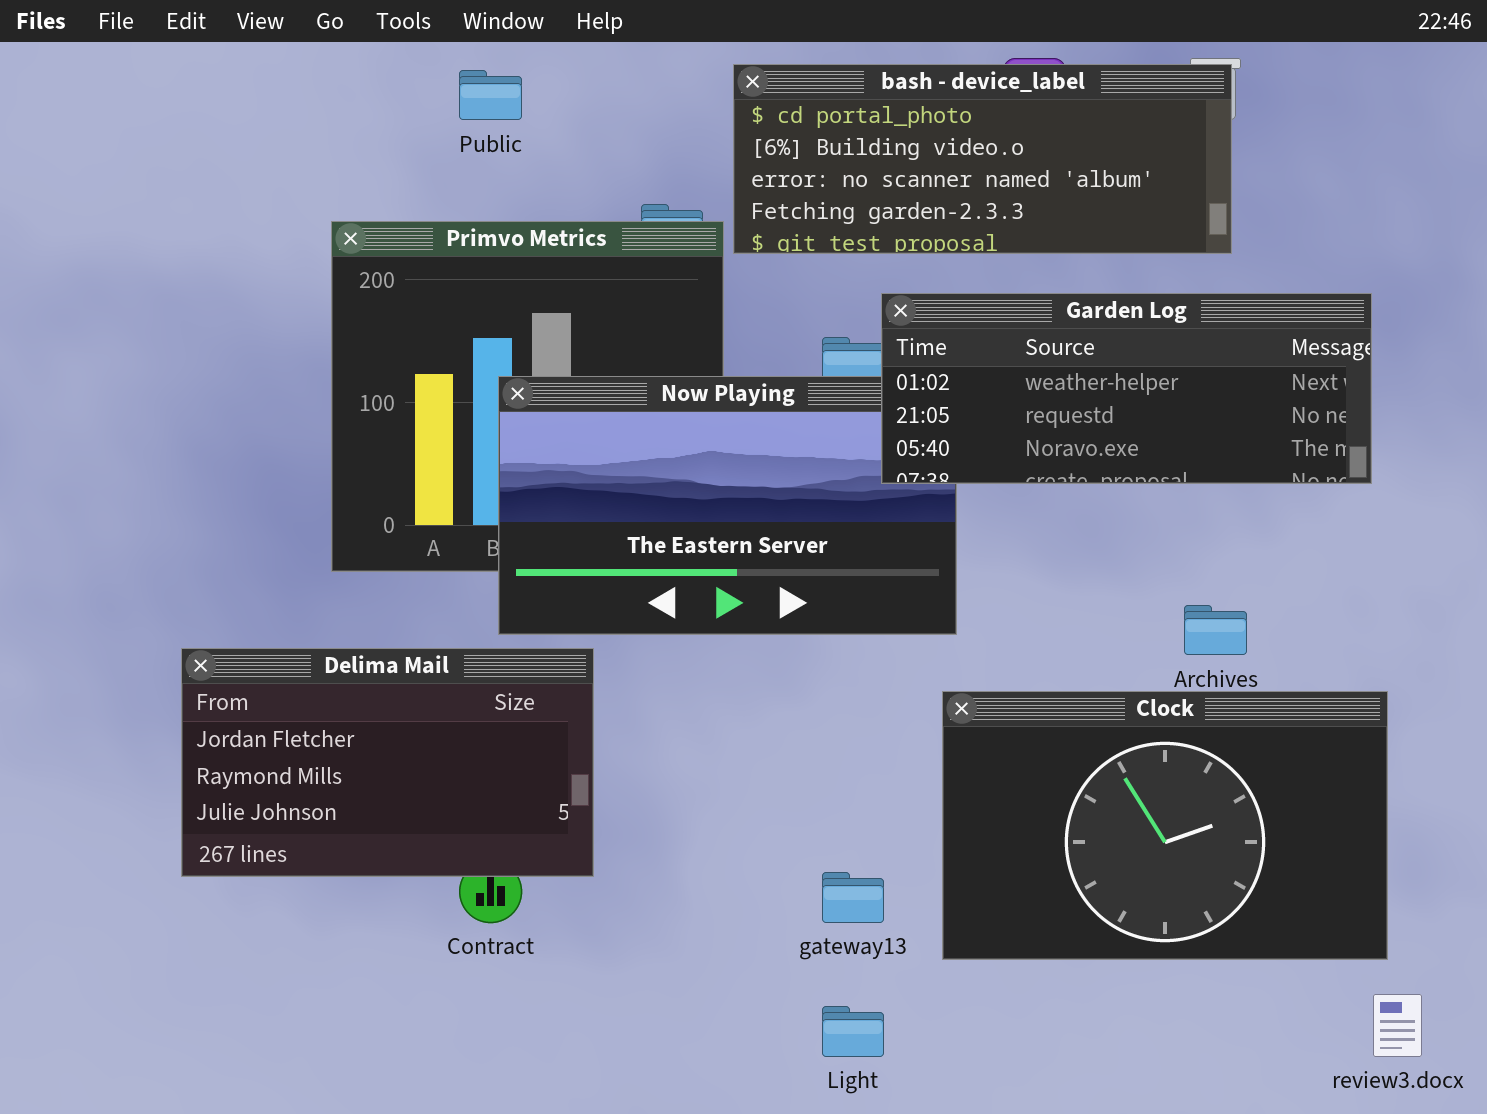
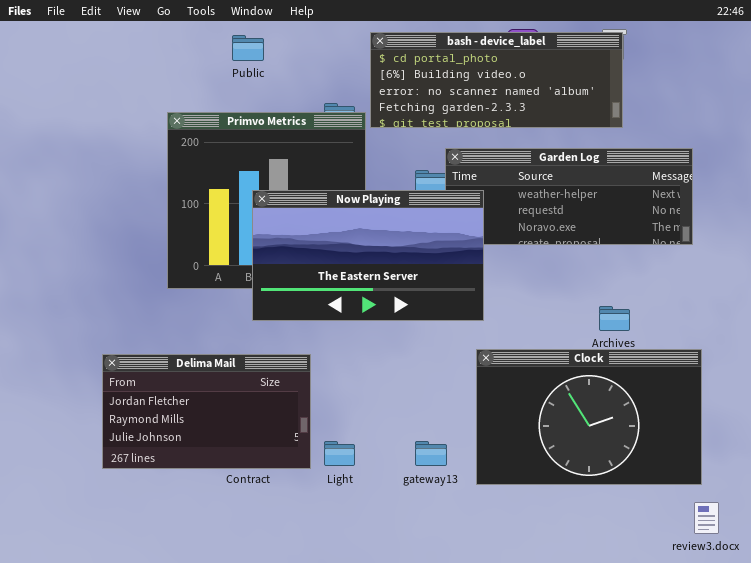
Now Playing: [498,376,957,635] -> [252,190,484,321], raised
Delima Mail: [181,648,594,877] -> [102,354,311,469], moved
Light: [822,1006,884,1057] -> [324,441,355,466], moved

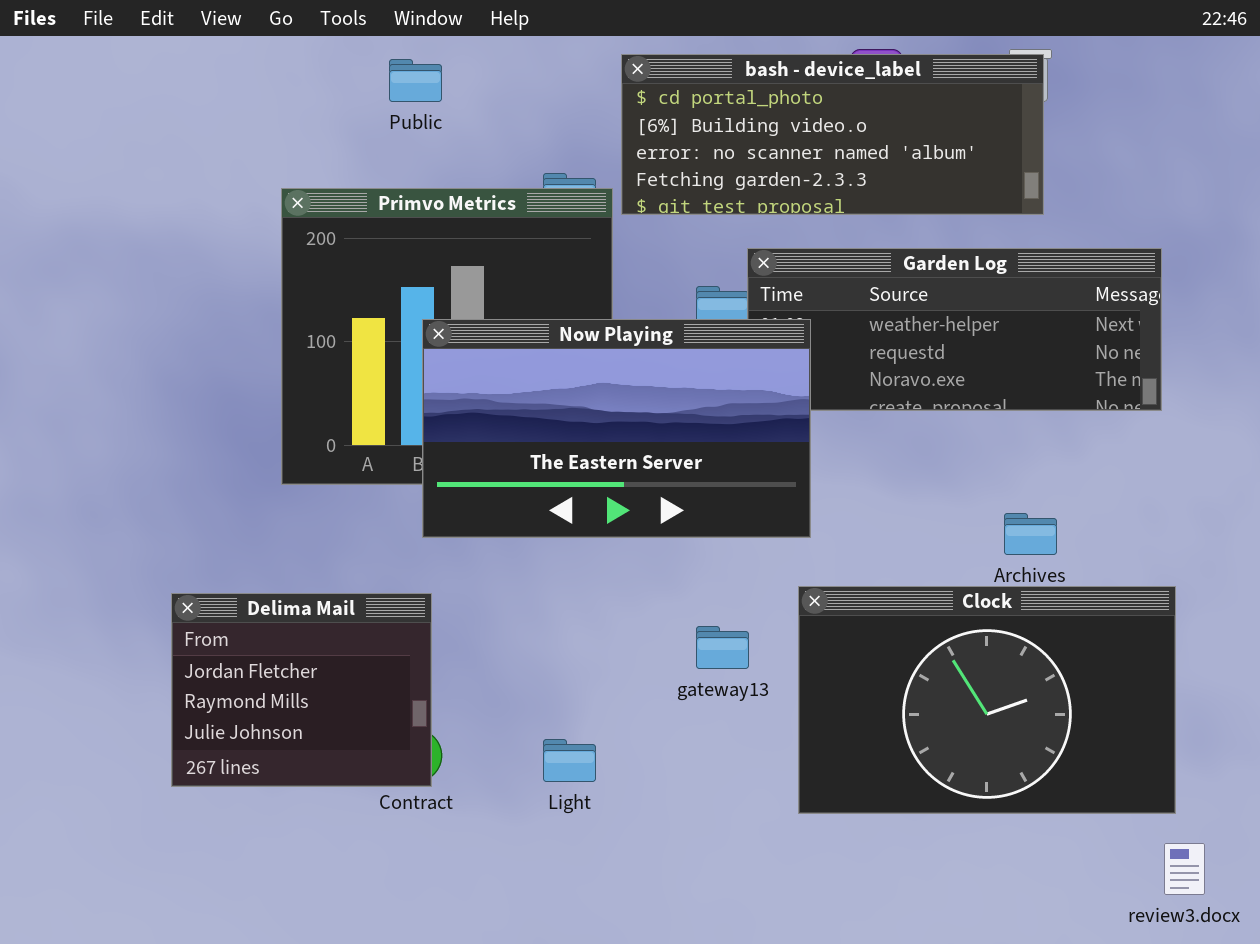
Delima Mail: [102,354,311,469] -> [171,593,432,787], resized
gateway13: [415,441,447,466] -> [696,626,749,669], moved

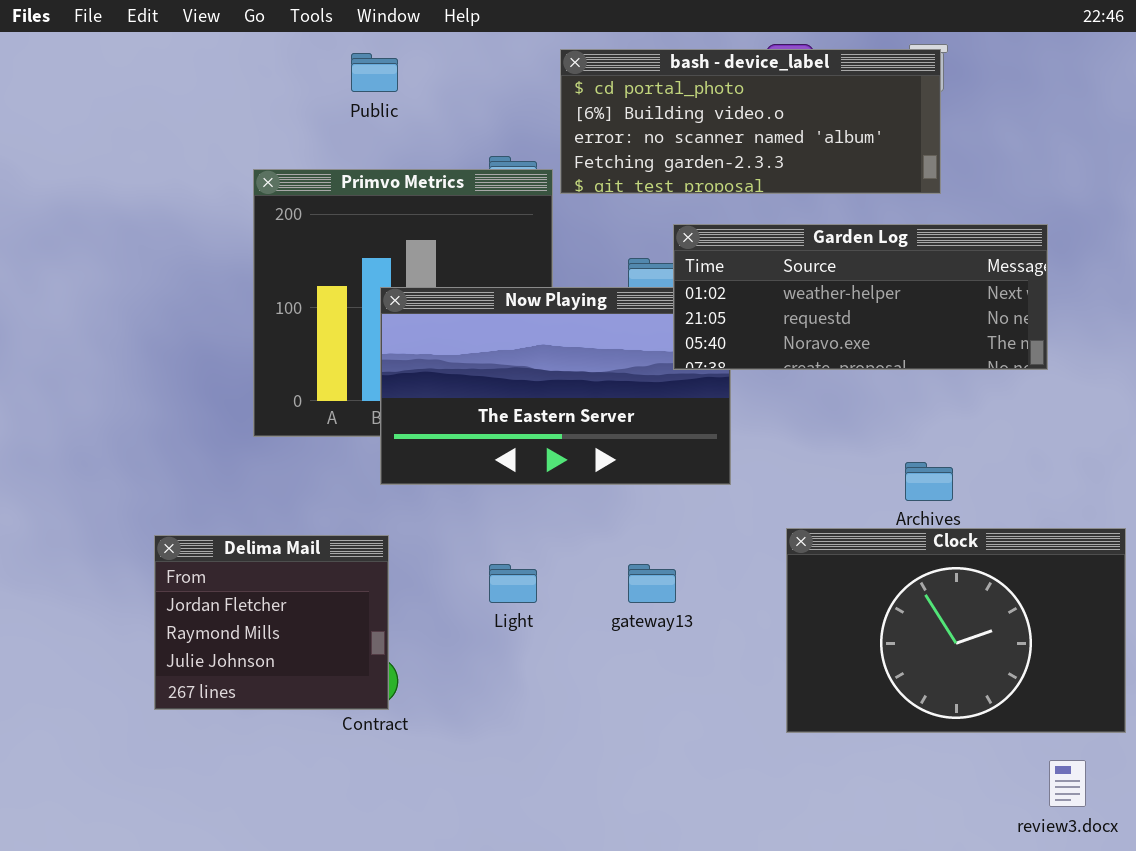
Garden Log: [747,248,1162,411] -> [673,224,1048,370], raised
Clock: [798,586,1176,814] -> [786,528,1126,733], moved
Light: [543,739,596,782] -> [489,564,537,603], moved

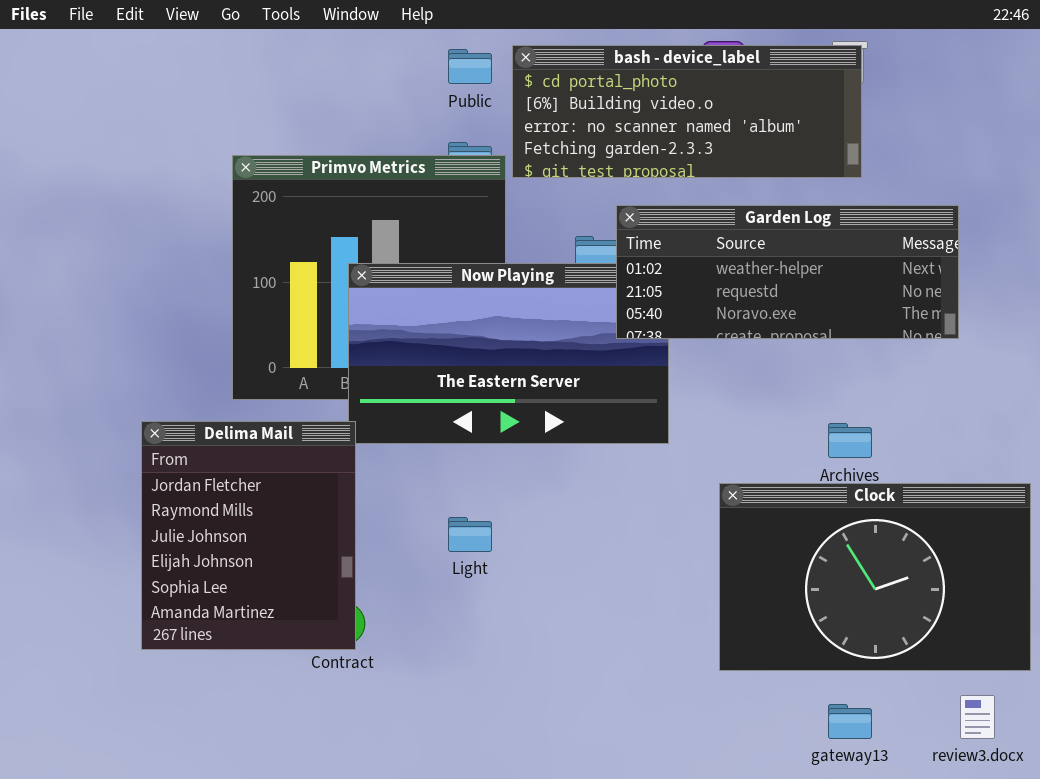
Public: [351,53,398,92] -> [448,49,492,84], moved
Delima Mail: [154,535,389,710] -> [141,421,356,650], resized
gateway13: [628,564,676,603] -> [828,704,872,739], moved

